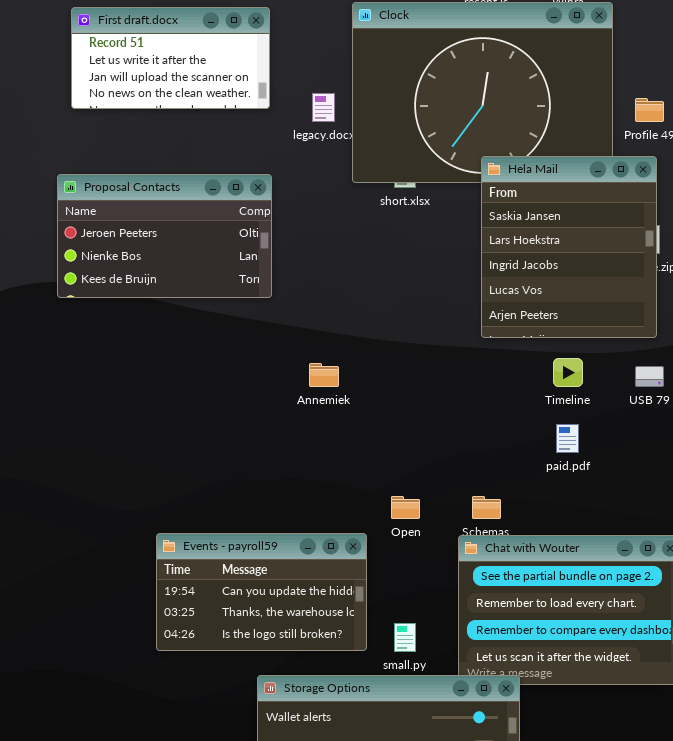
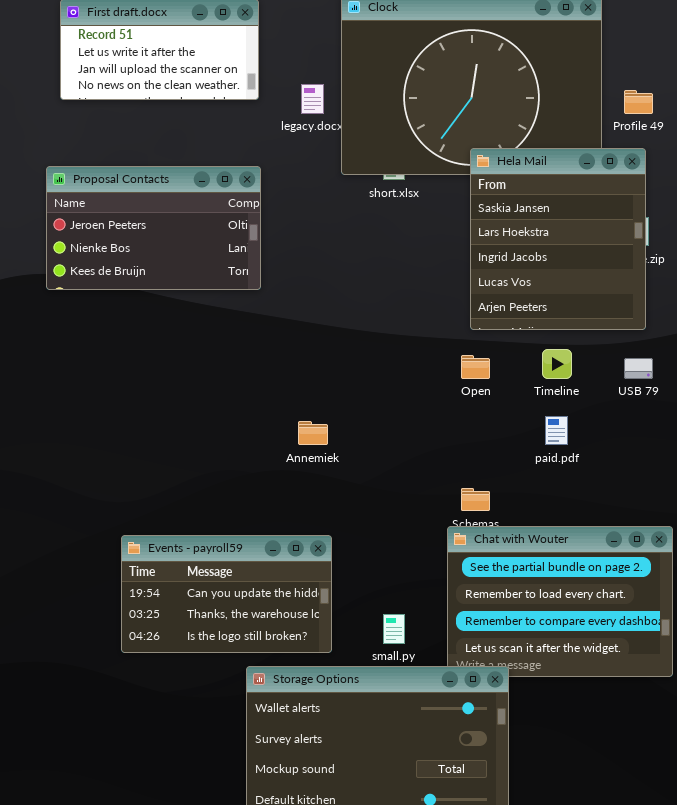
Annemiek: [309,363,339,387] -> [298,421,328,445], moved
Open: [391,496,420,519] -> [461,355,490,379], moved
Events - payroll59: [156,533,367,651] -> [121,535,332,653], moved

